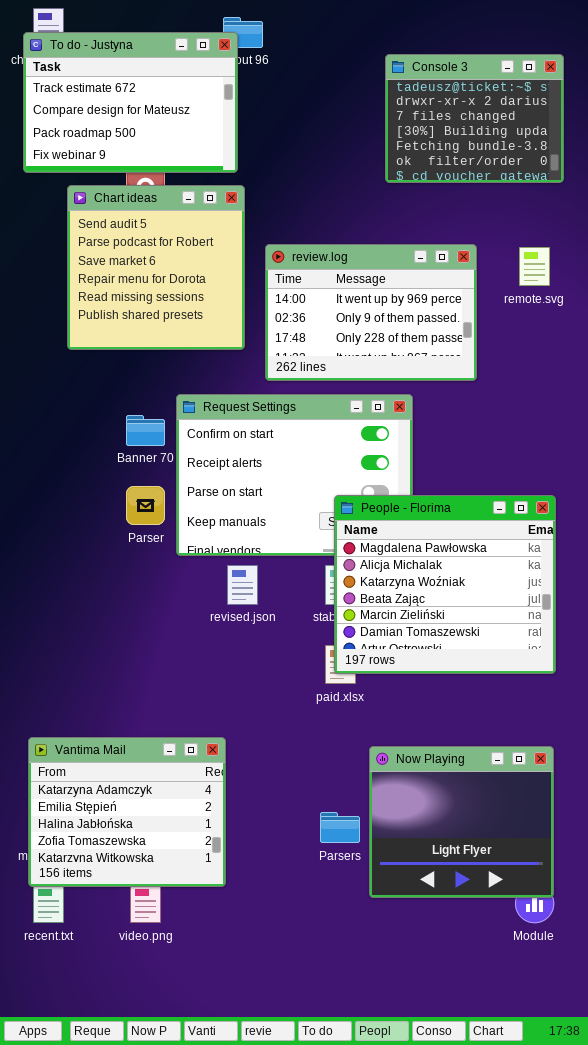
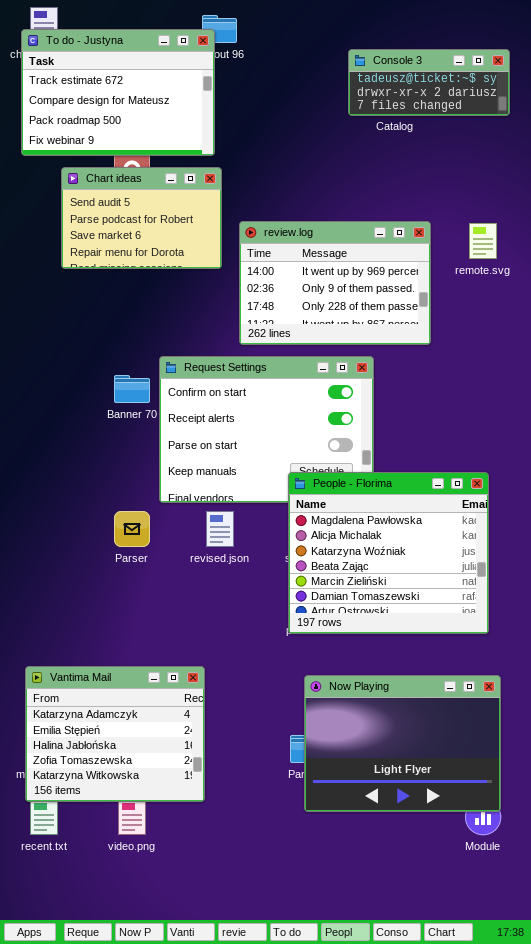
Console 3: [385,54,564,183] -> [348,49,510,116], resized
Chart ideas: [67,185,245,350] -> [61,167,222,269], resized
Parser: [126,486,165,525] -> [114,511,150,547], moved
People - Florima: [334,495,556,674] -> [288,472,489,634], moved
Now Playing: [369,746,554,898] -> [304,675,501,812], resized

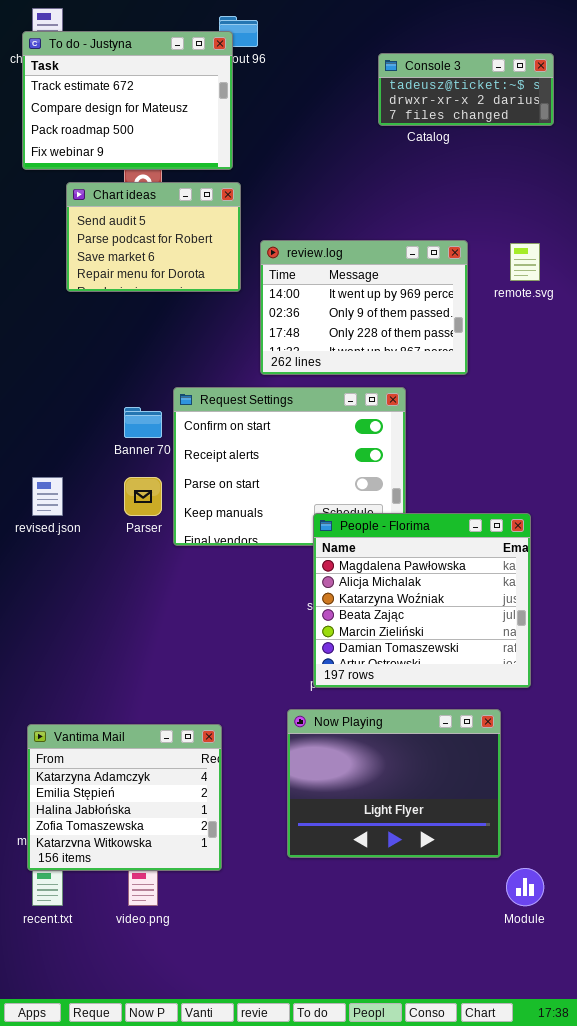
Parser: [114,511,150,547] -> [124,477,162,516], moved
revised.json: [206,511,234,547] -> [32,477,63,516], moved
Now Playing: [304,675,501,812] -> [287,709,501,858], moved

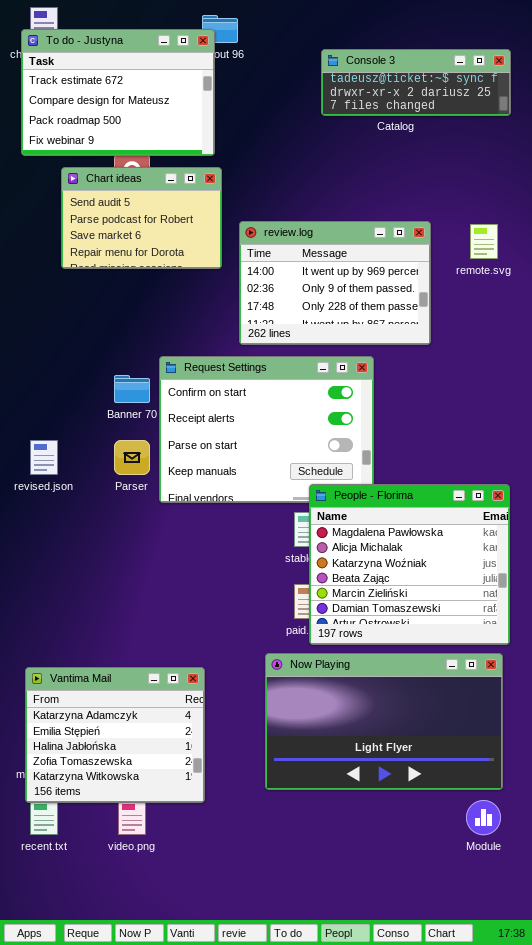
Console 3: [378,53,554,126] -> [321,49,511,116], resized
People - Florima: [313,513,531,688] -> [309,484,510,645], moved
Now Playing: [287,709,501,858] -> [265,653,503,790], resized

